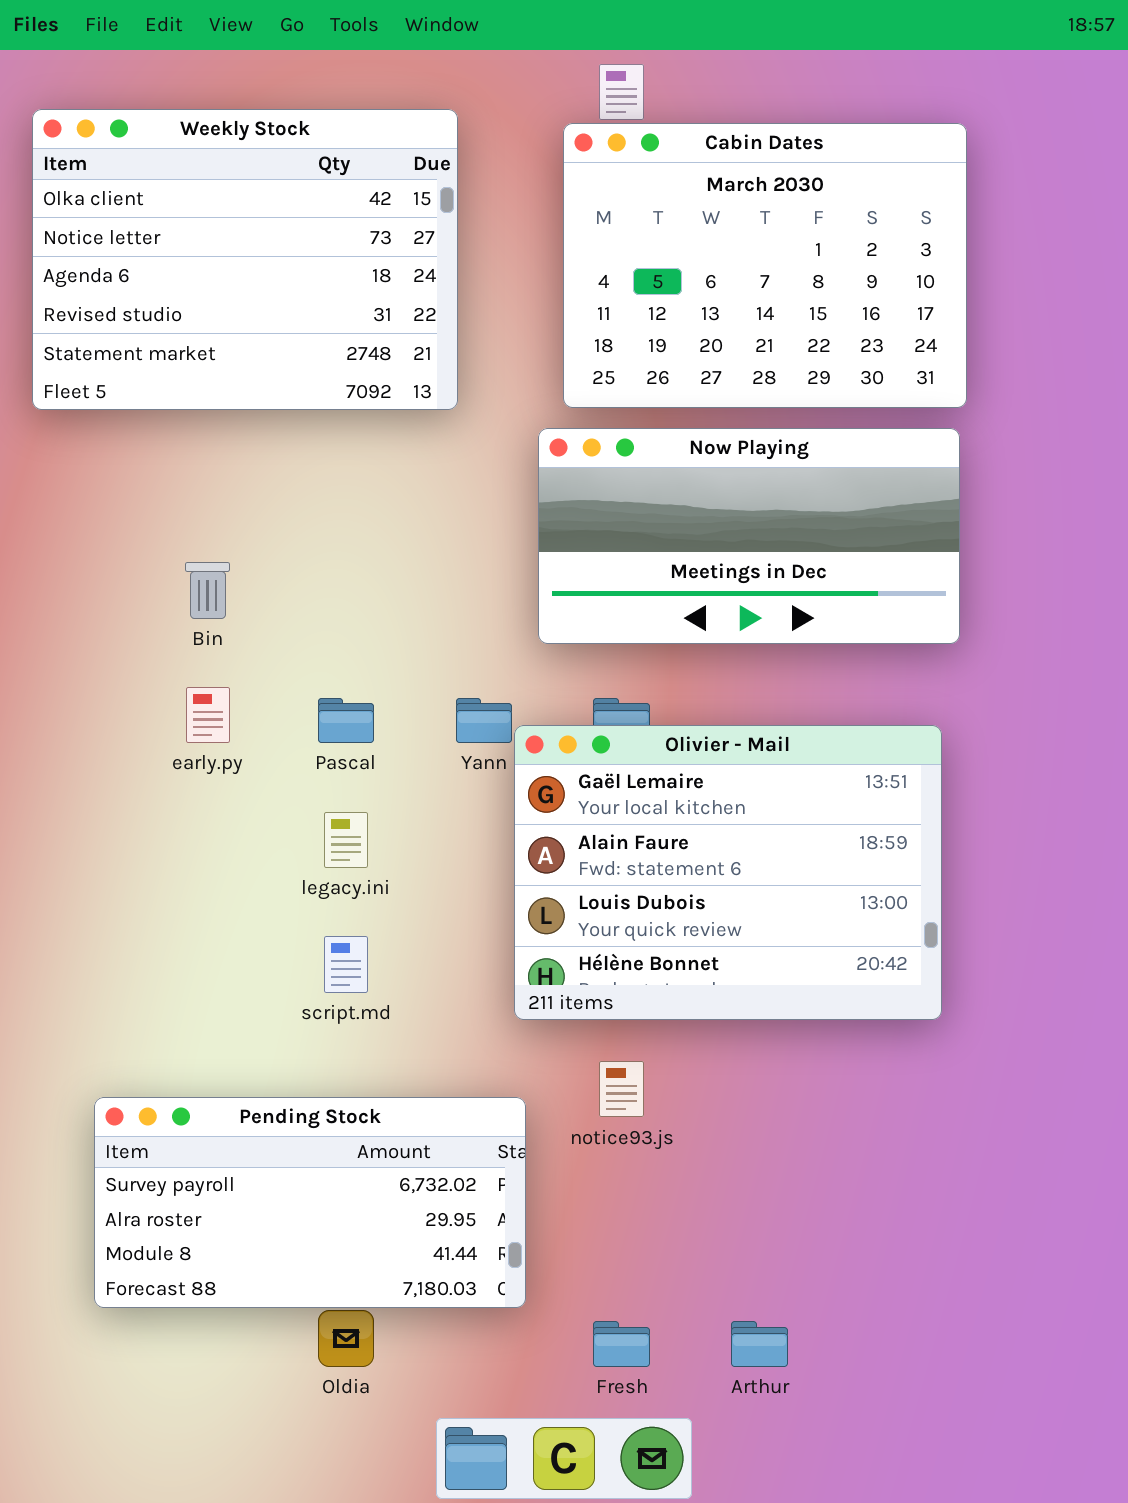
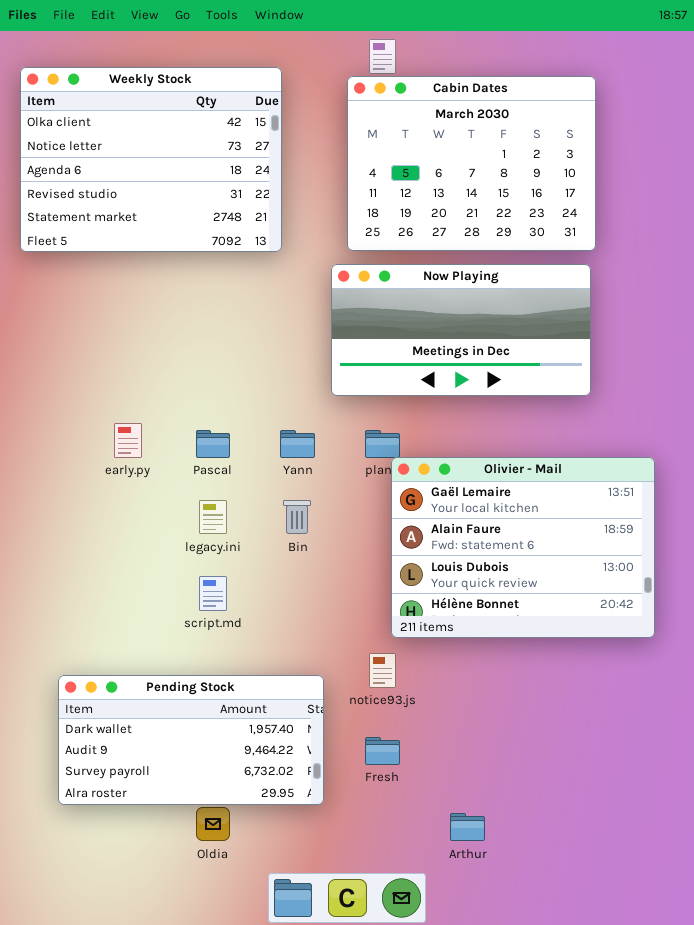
Bin: [185,562,230,619] -> [283,500,311,534], moved
Olivier - Mail: [514,725,942,1020] -> [391,457,655,638], moved
Pending Stock: [94,1097,526,1308] -> [58,675,324,805], scrolled up 2 rows
Fresh: [593,1321,650,1367] -> [365,737,400,765], moved

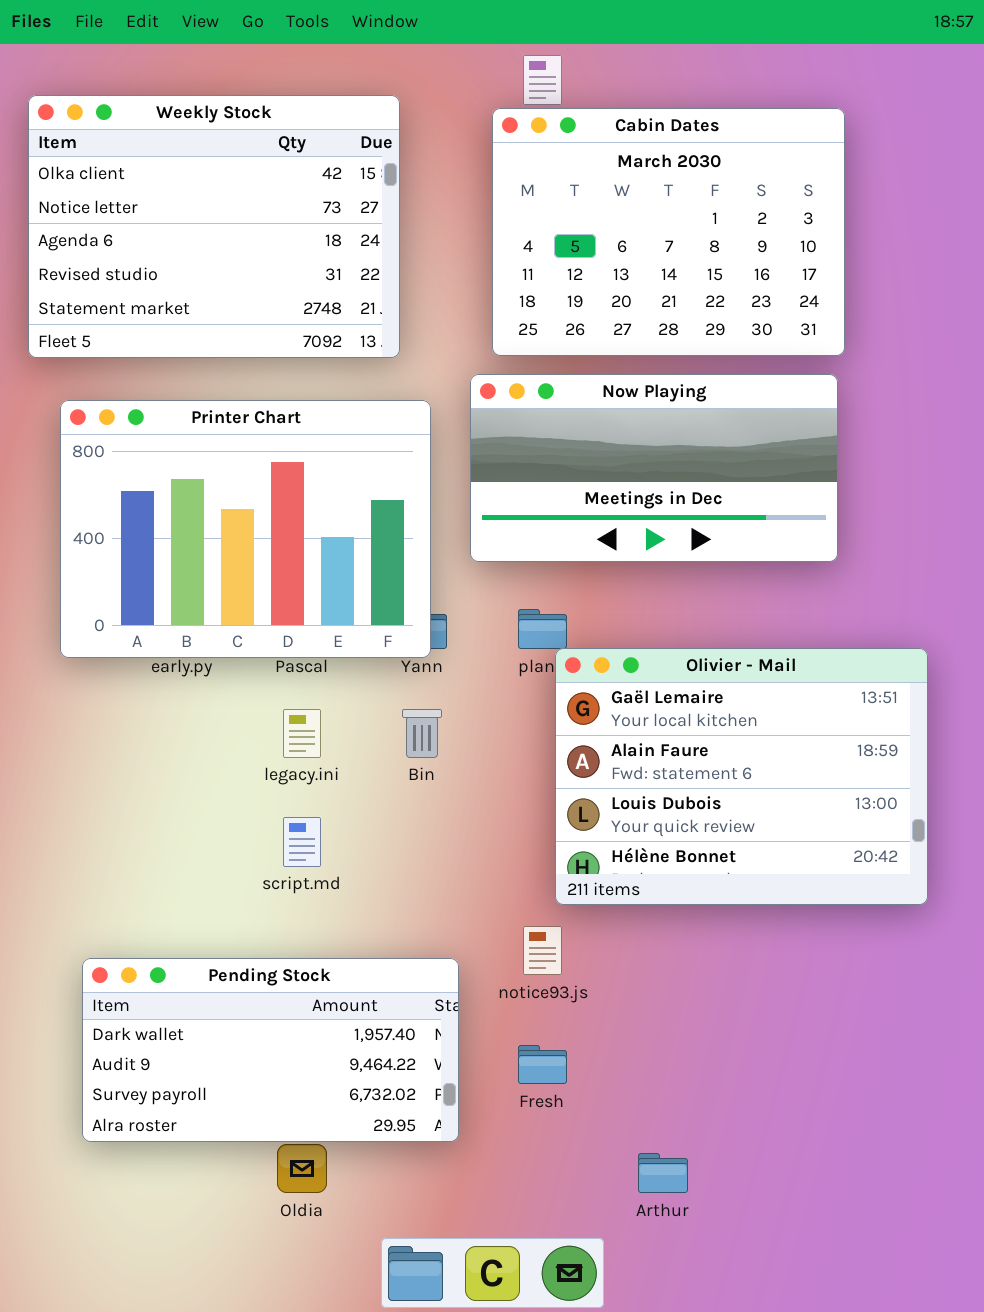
Printer Chart: none -> [60,400,431,658], opened

